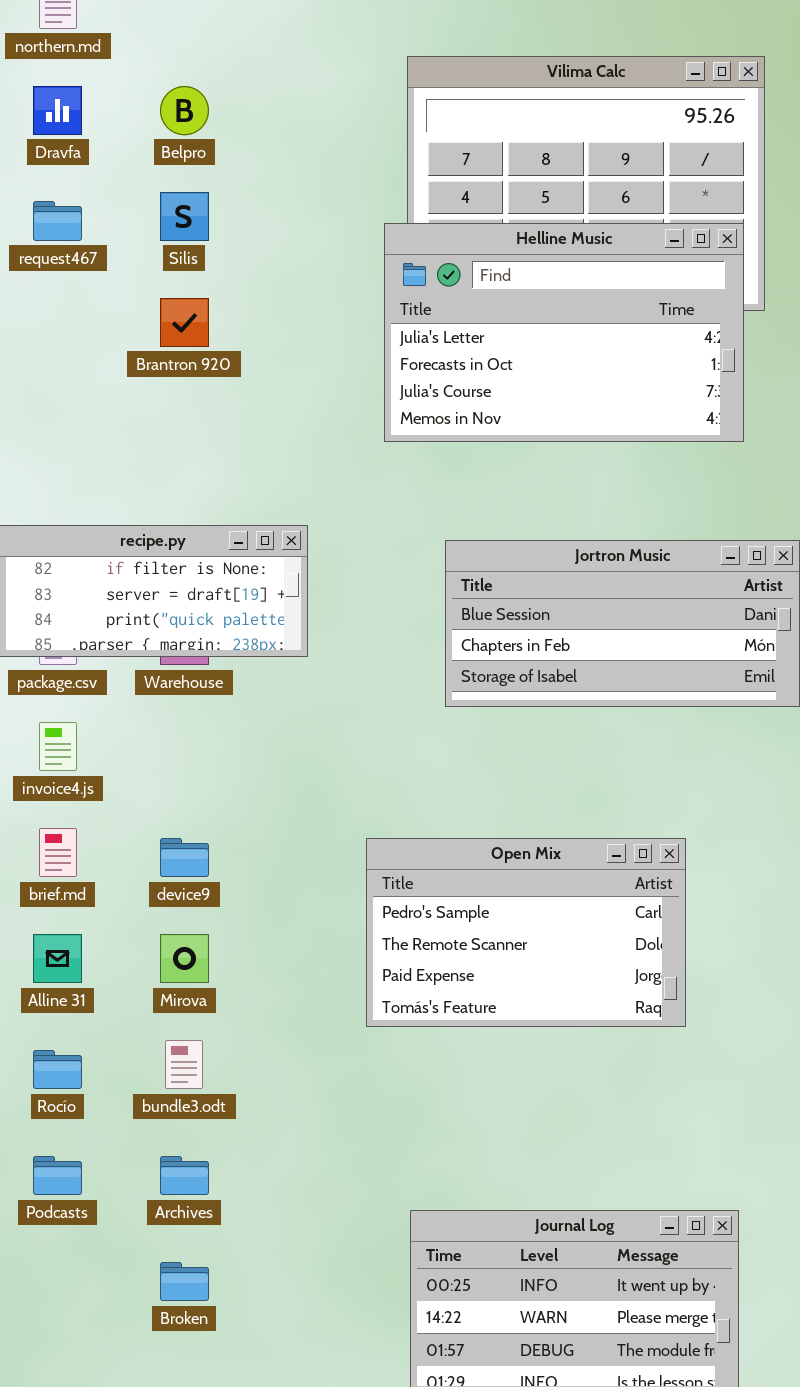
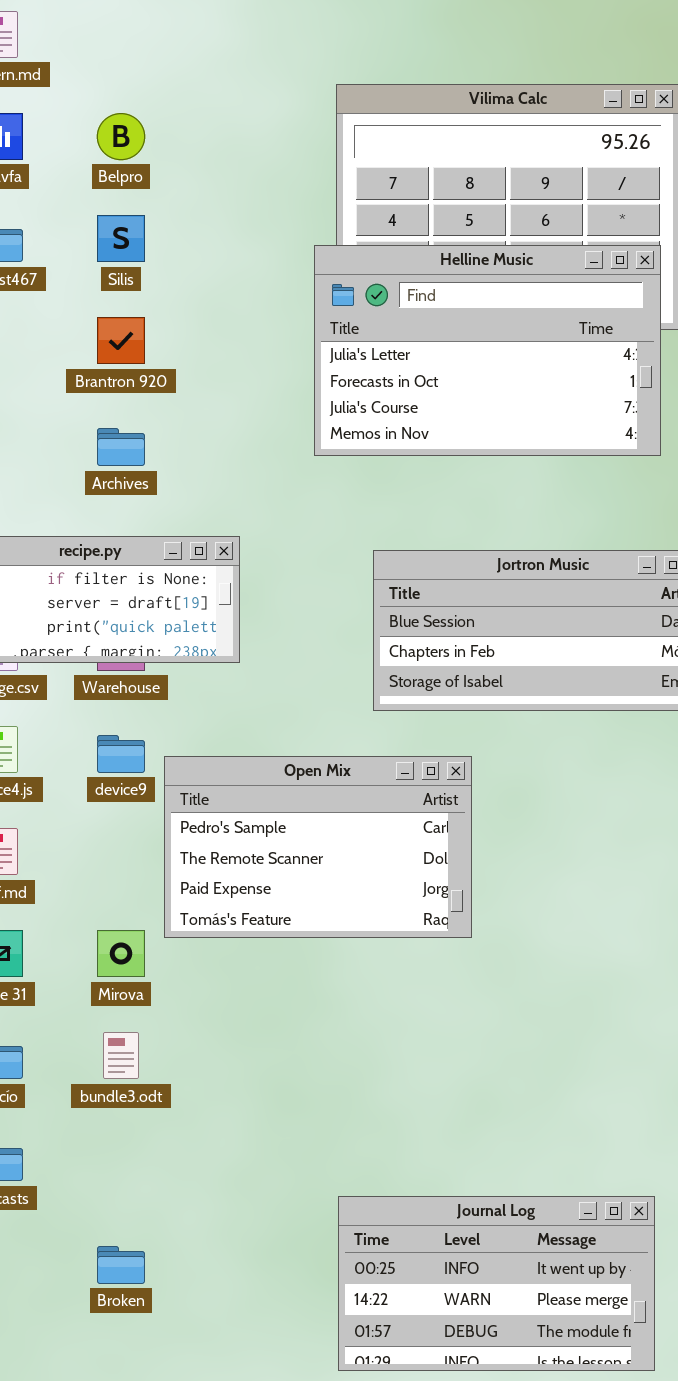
device9: [160,838,209,877] -> [97,735,145,773], moved
Open Mix: [366,838,686,1027] -> [164,756,472,938], moved
Archives: [160,1156,209,1195] -> [97,428,145,466], moved

